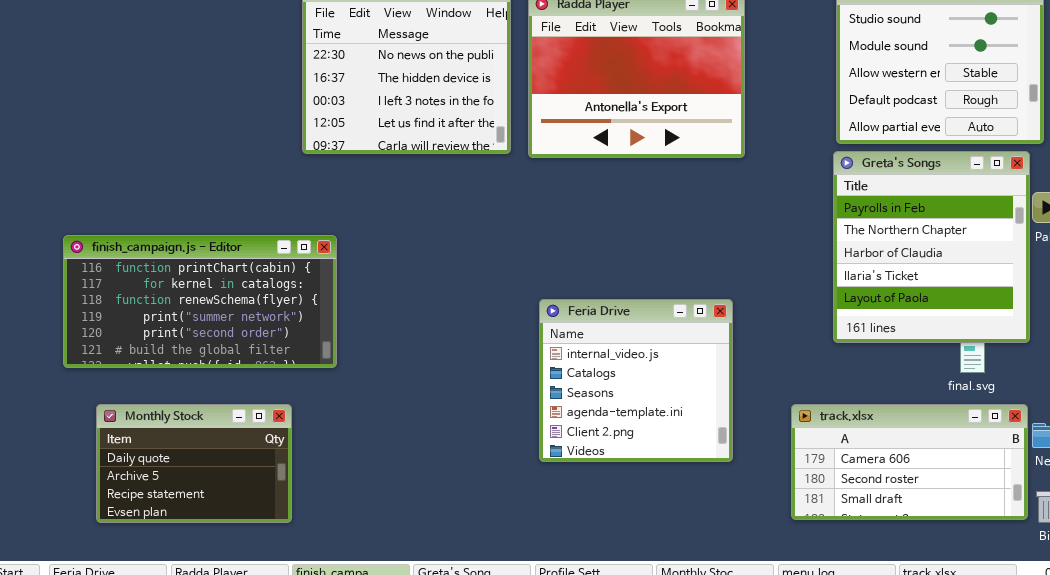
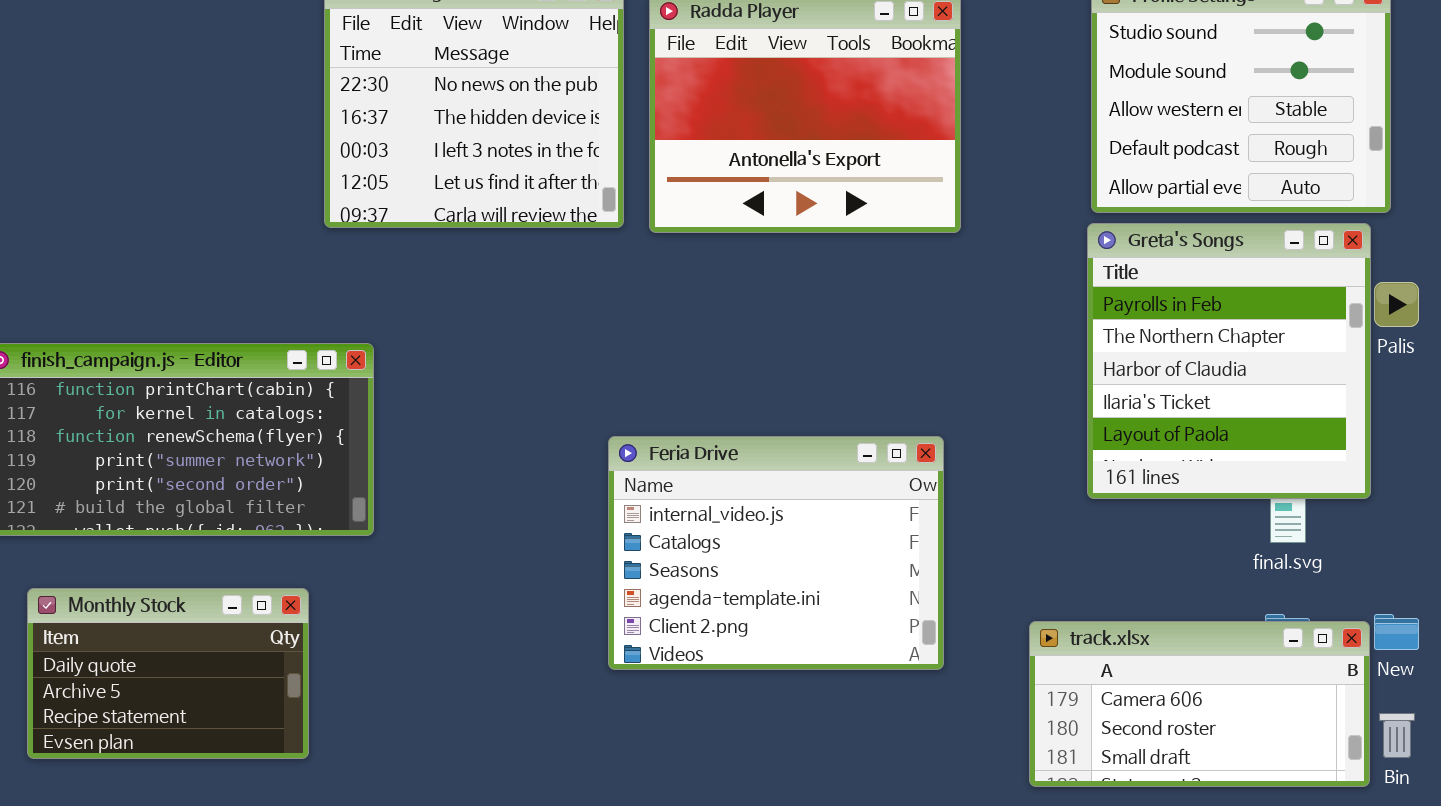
Feria Drive: [539,299,733,462] -> [608,436,944,670], resized
track.xlsx: [791,404,1028,520] -> [1029,621,1370,787], moved

